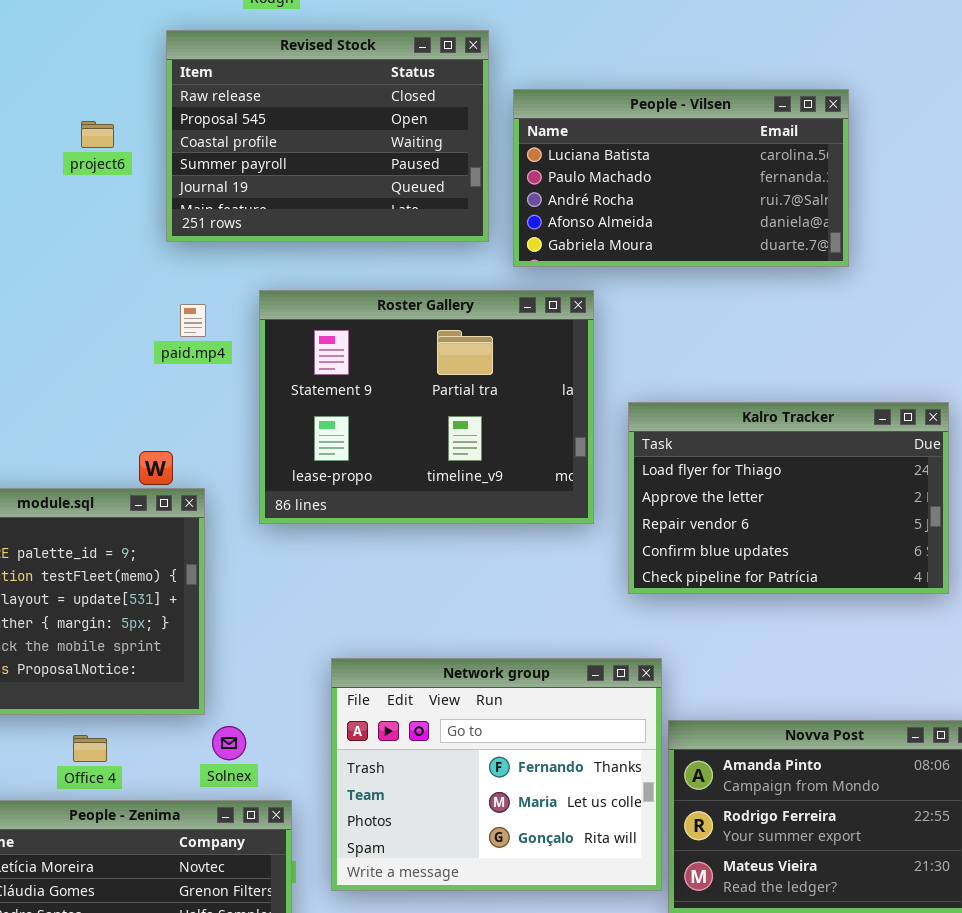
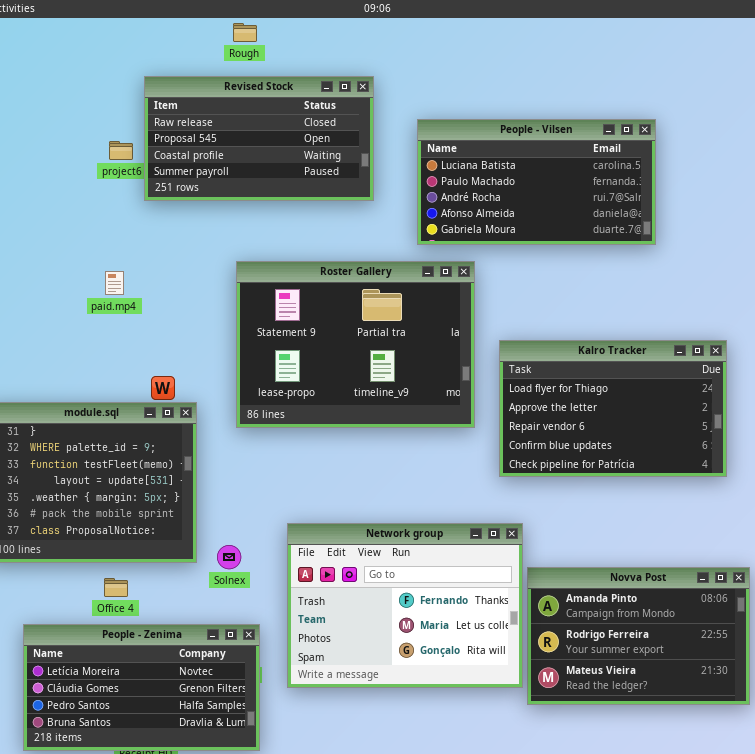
Revised Stock: [166,30,489,242] -> [144,76,374,201], moved, resized
paid.mp4: [180,304,206,337] -> [105,271,124,295], moved
Solnex: [212,726,246,760] -> [217,545,241,569], moved

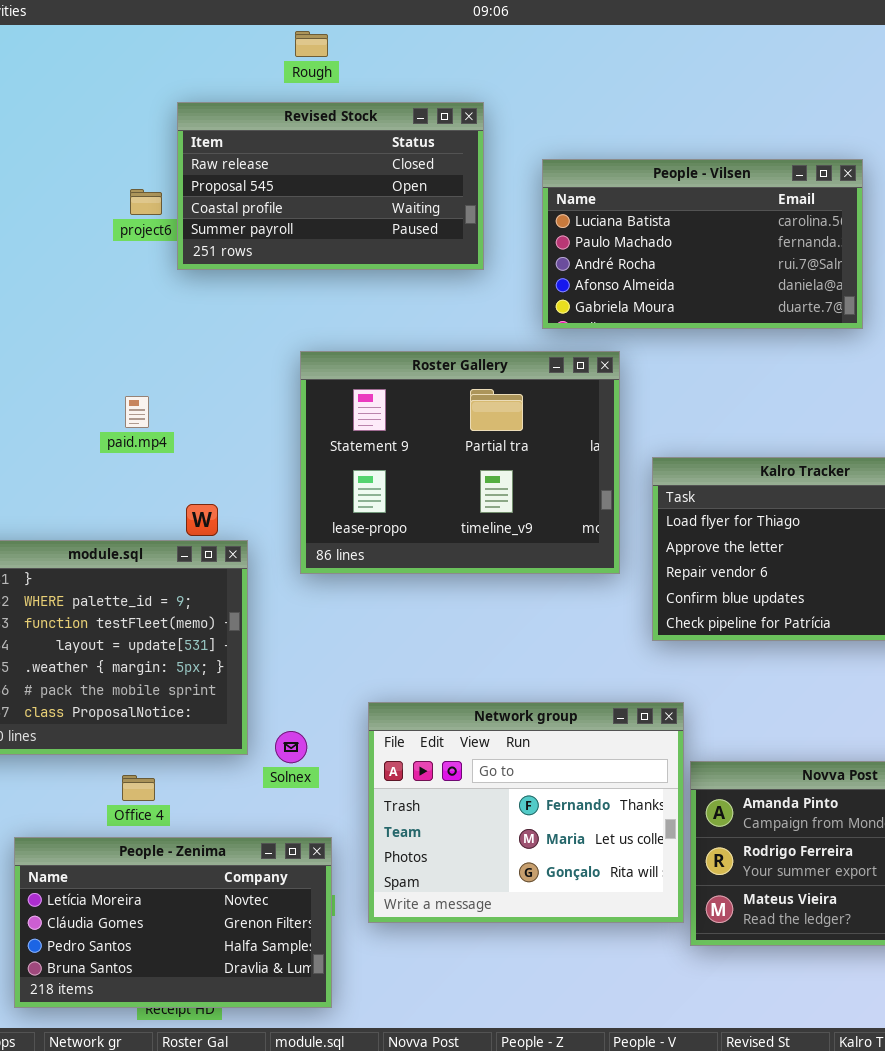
paid.mp4: [105,271,124,295] -> [125,396,149,428], moved

